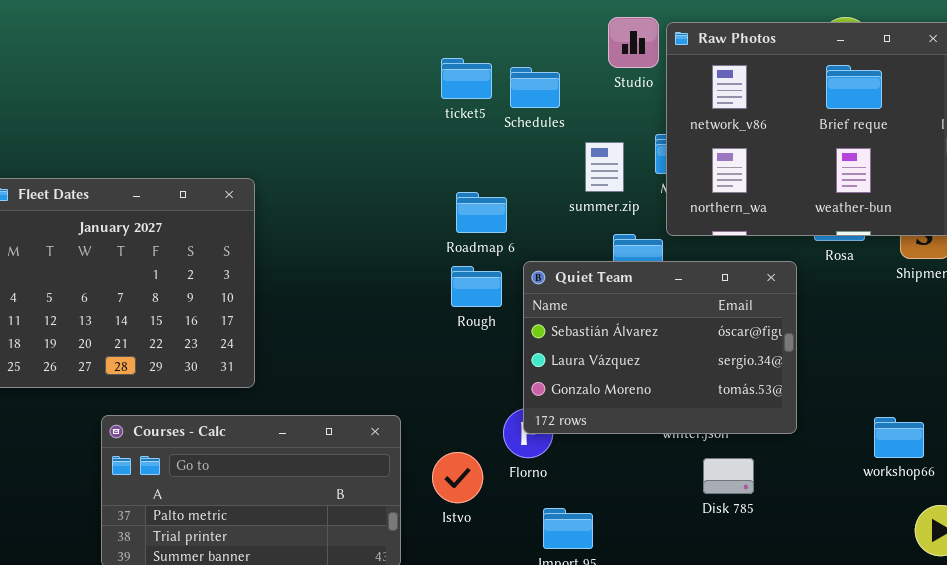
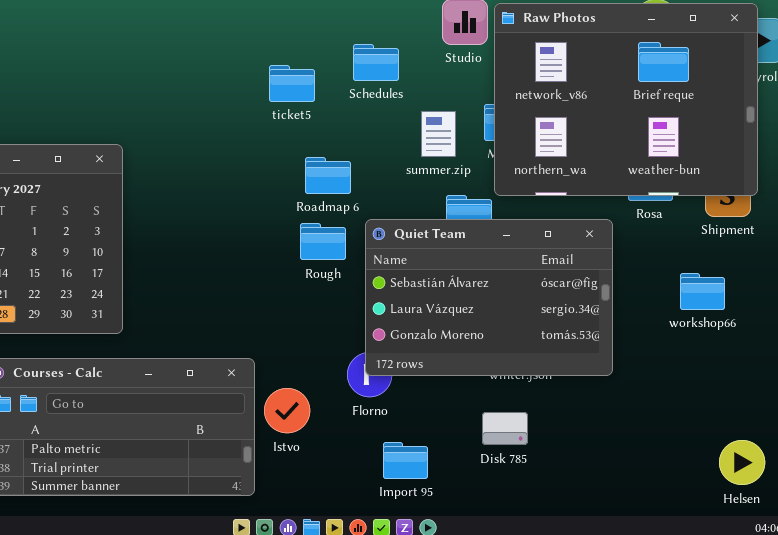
ticket5: [441,58,492,99] -> [269,65,315,102], moved
workshop66: [874,417,924,458] -> [680,273,725,310], moved
Istvo: [432,452,483,503] -> [264,388,310,433], moved
Disk 785: [703,458,754,494] -> [482,412,528,445], moved

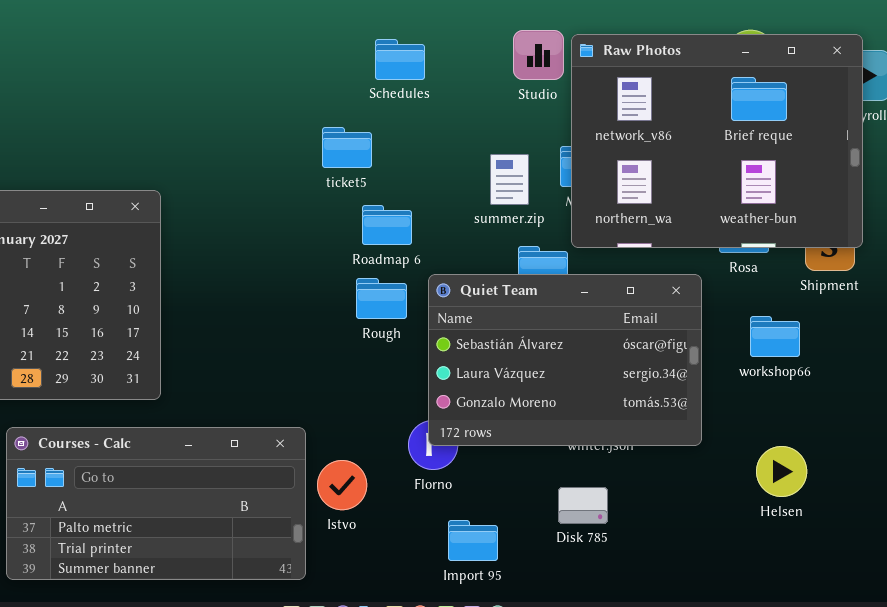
Schedules: [353,44,399,81] -> [375,39,425,80], moved
ticket5: [269,65,315,102] -> [322,127,372,168], moved
workshop66: [680,273,725,310] -> [750,316,800,357], moved
Helsen: [719,440,765,485] -> [756,446,807,497], moved

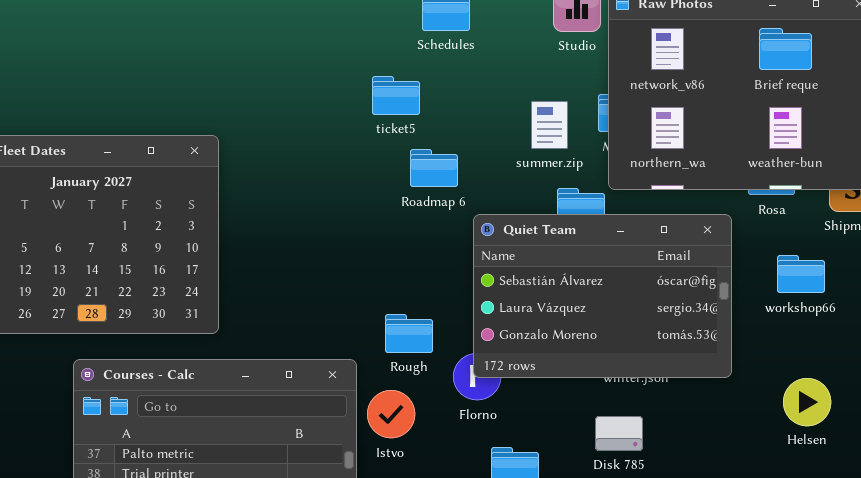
Rough: [356,278,407,319] -> [385,314,433,353], moved

